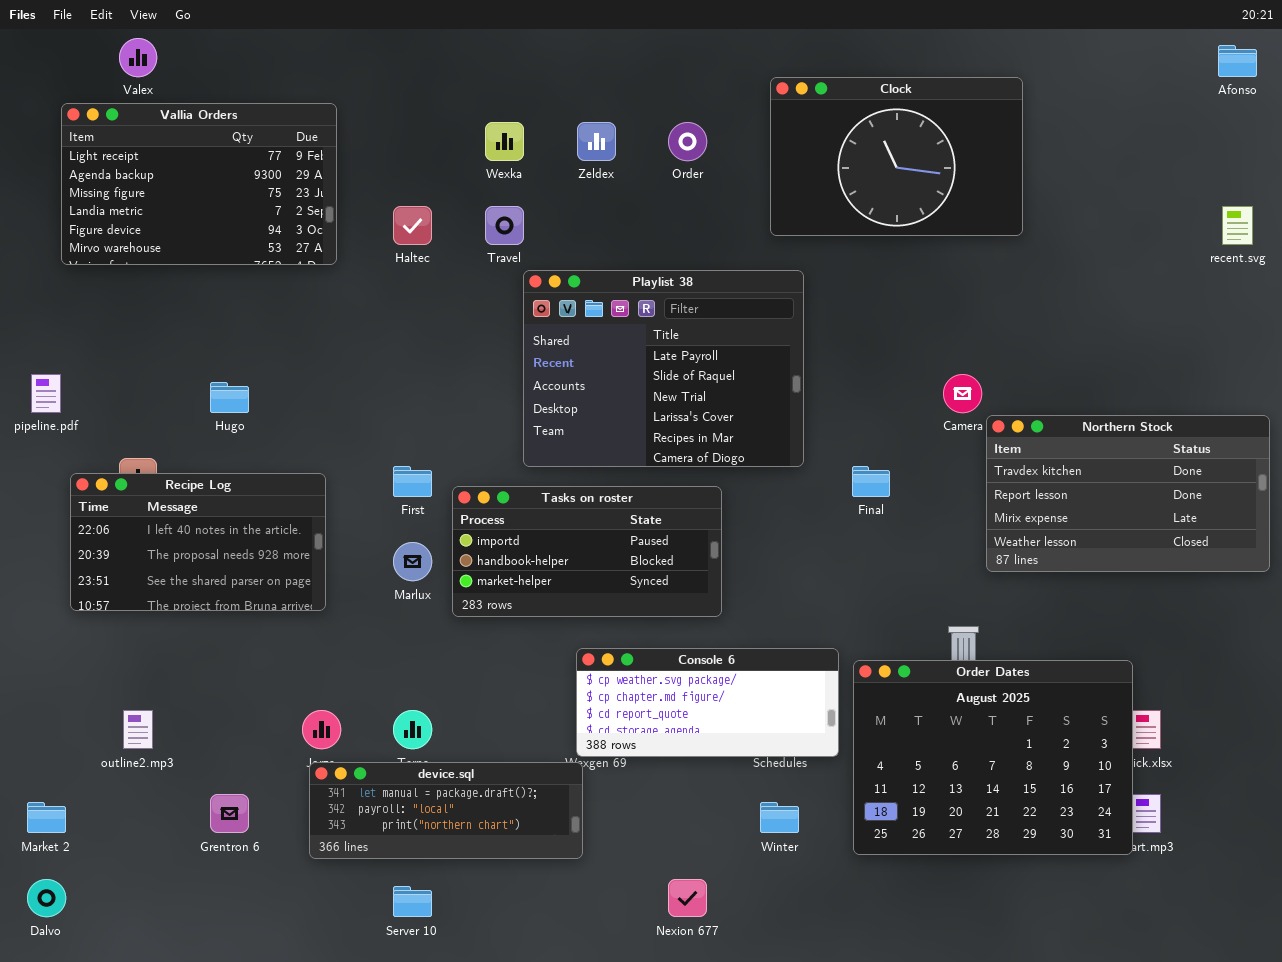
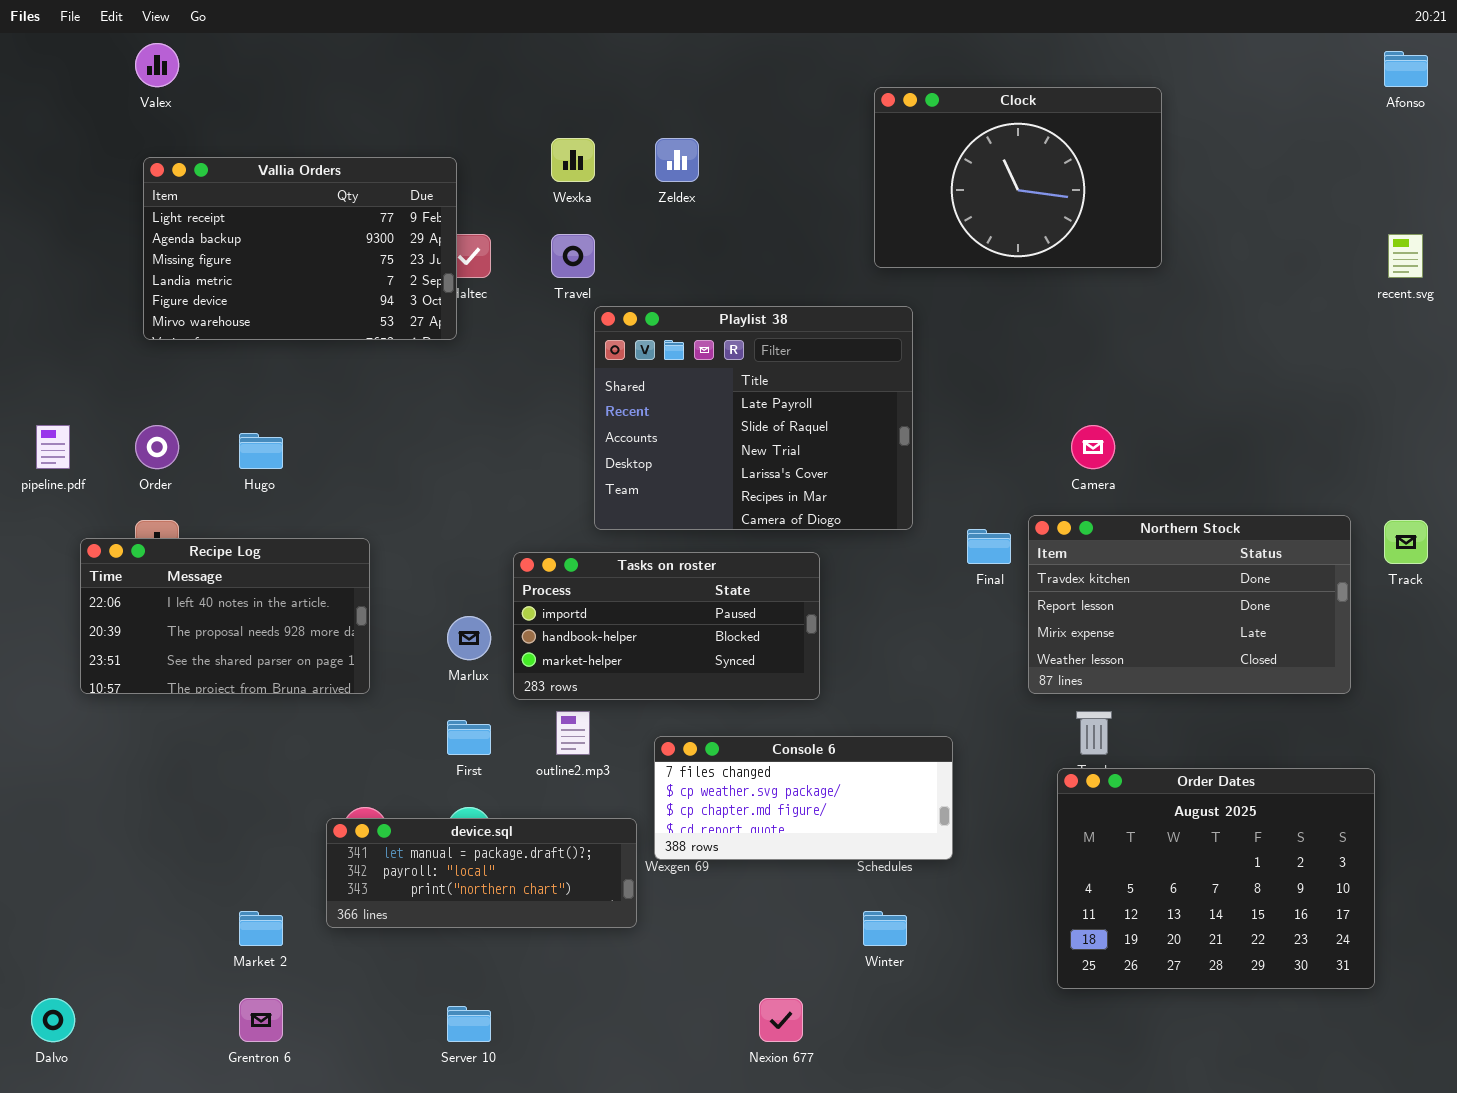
Vallia Orders: [61,103,337,265] -> [143,157,457,340], moved
Order: [668,122,707,161] -> [135,425,179,469], moved
Northern Stock: [986,415,1270,572] -> [1028,515,1351,694], moved
First: [393,466,432,497] -> [447,720,491,755], moved
Console 6: [576,648,839,757] -> [654,736,953,860], scrolled up 1 row
Order Dates: [853,660,1133,855] -> [1057,768,1375,989], moved
outline2.mp3: [123,710,153,749] -> [556,711,590,755], moved
device.sql: [309,762,583,859] -> [326,818,637,928], moved
Grentron 6: [210,794,249,833] -> [239,998,283,1042], moved
Market 2: [27,802,66,833] -> [239,911,283,946], moved

